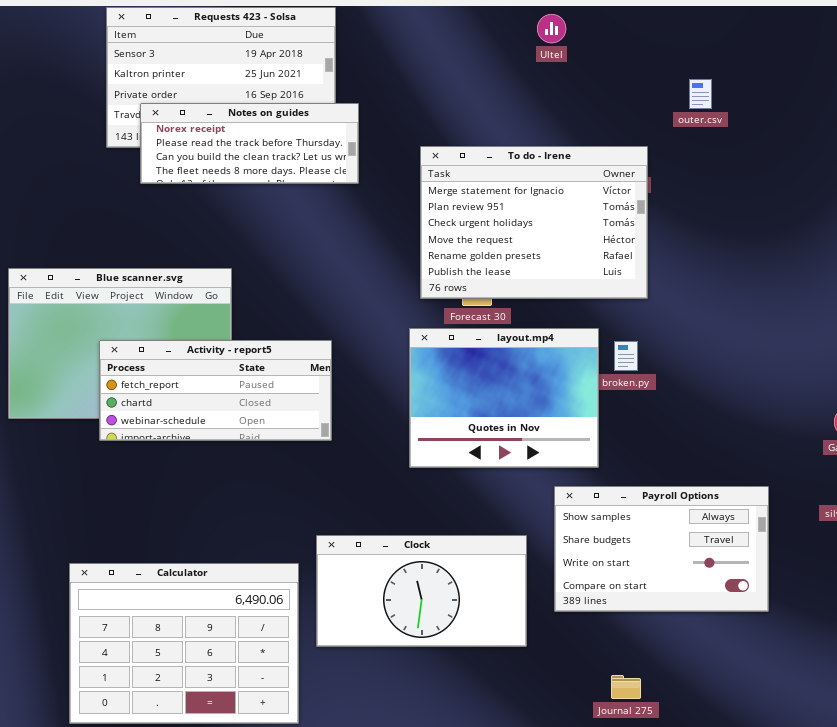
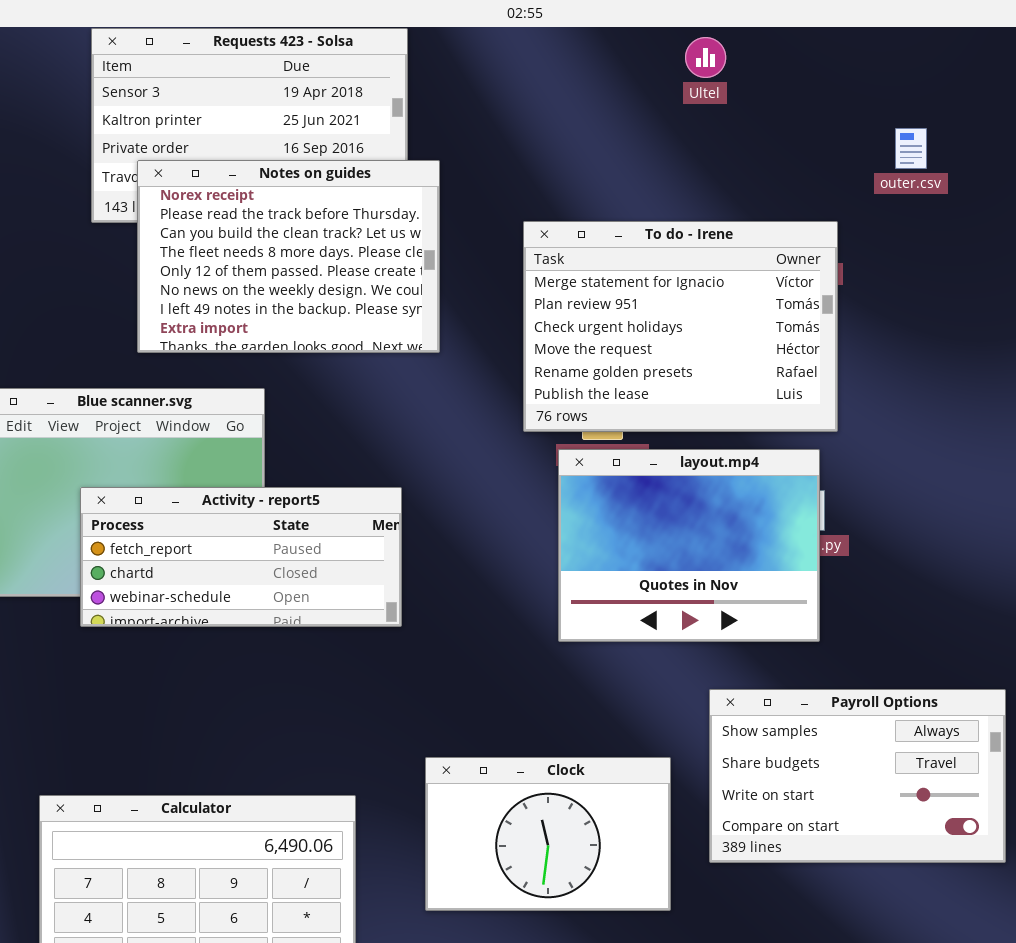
Notes on guides: [140,103,359,184] -> [137,160,440,353], resized
layout.mp4: [409,328,599,468] -> [558,449,820,642], moved
Clock: [316,535,527,647] -> [425,757,671,911], resized

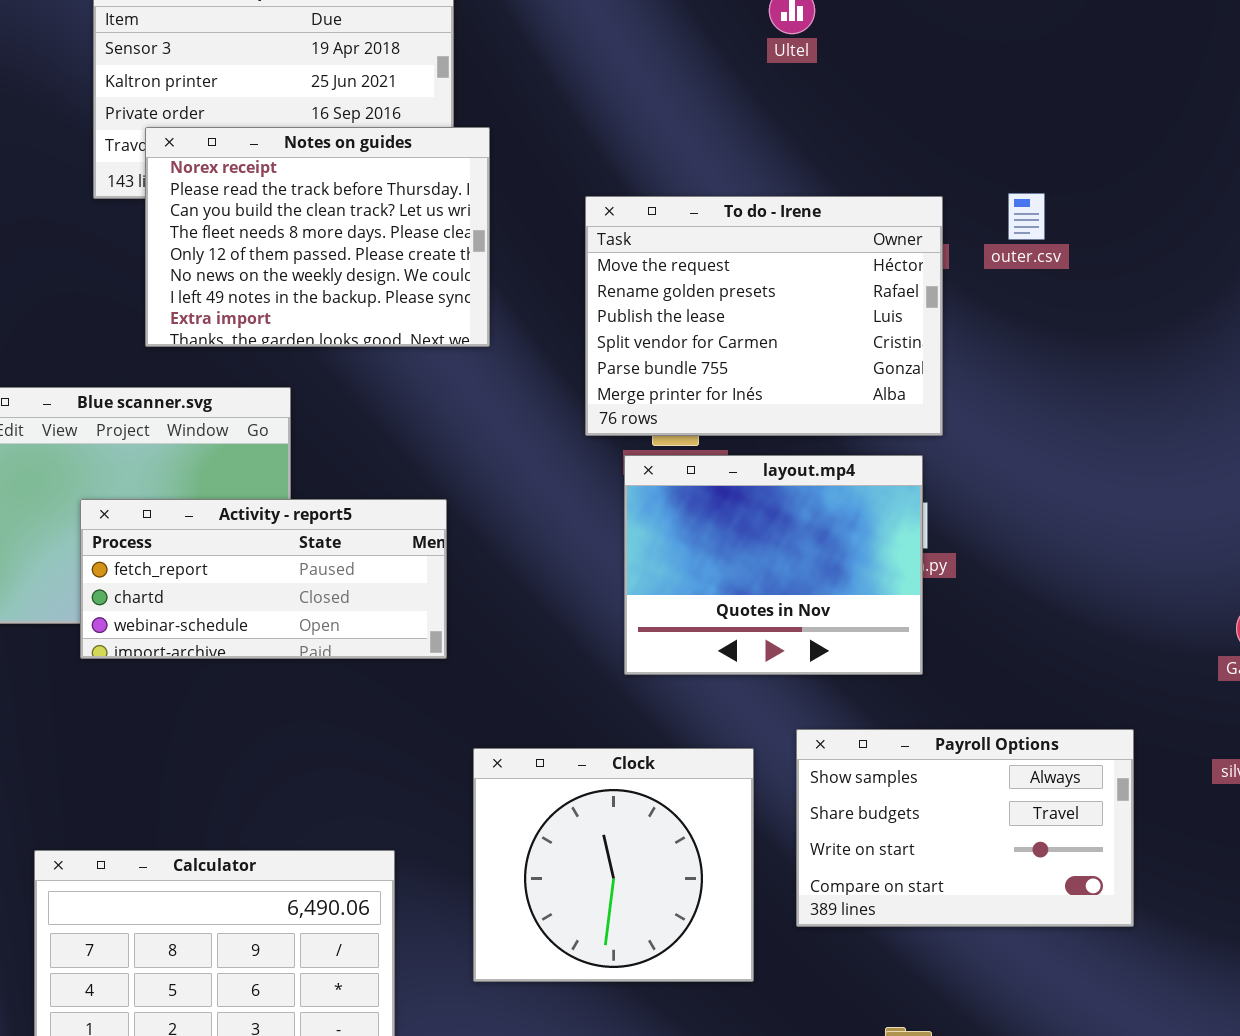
outer.csv: [895,128,927,169] -> [1008,193,1045,240], moved
To do - Irene: [523,221,838,432] -> [585,196,943,436], scrolled down 3 rows
Clock: [425,757,671,911] -> [473,748,754,982], resized

